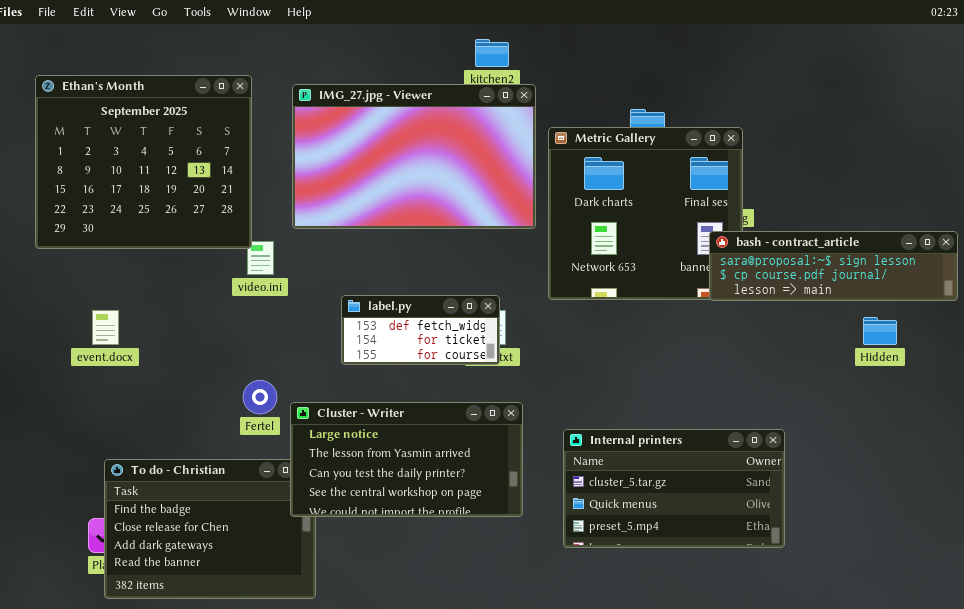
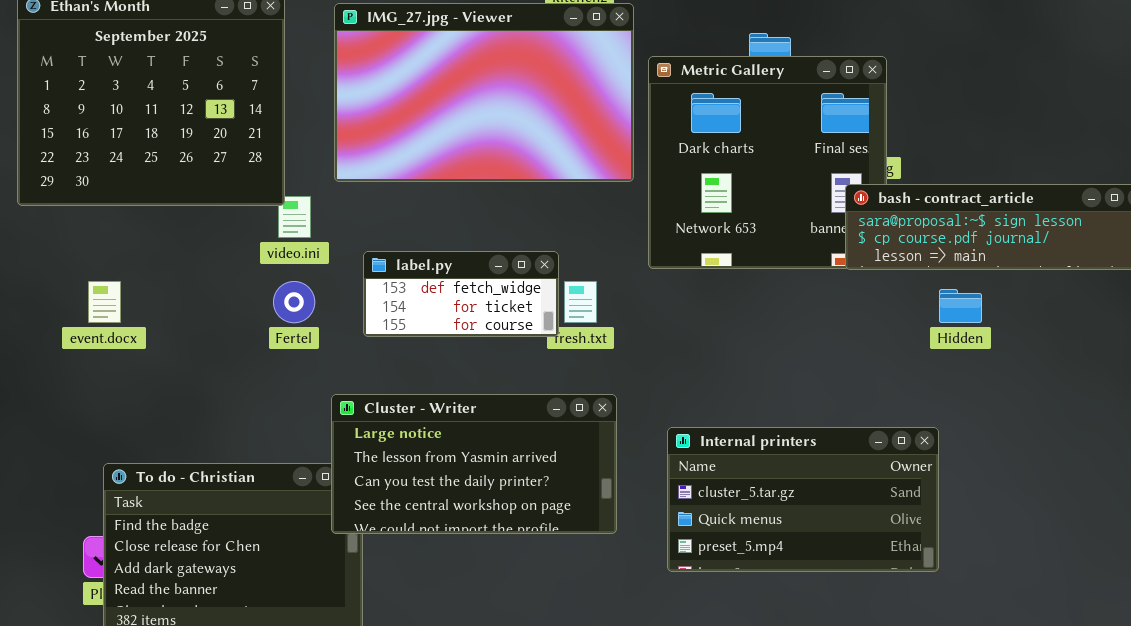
label.py: [341,295,500,365] -> [363,251,559,337], moved
Hidden: [863,317,897,345] -> [939,289,982,323], moved
Fertel: [243,380,277,414] -> [273,281,315,323], moved

